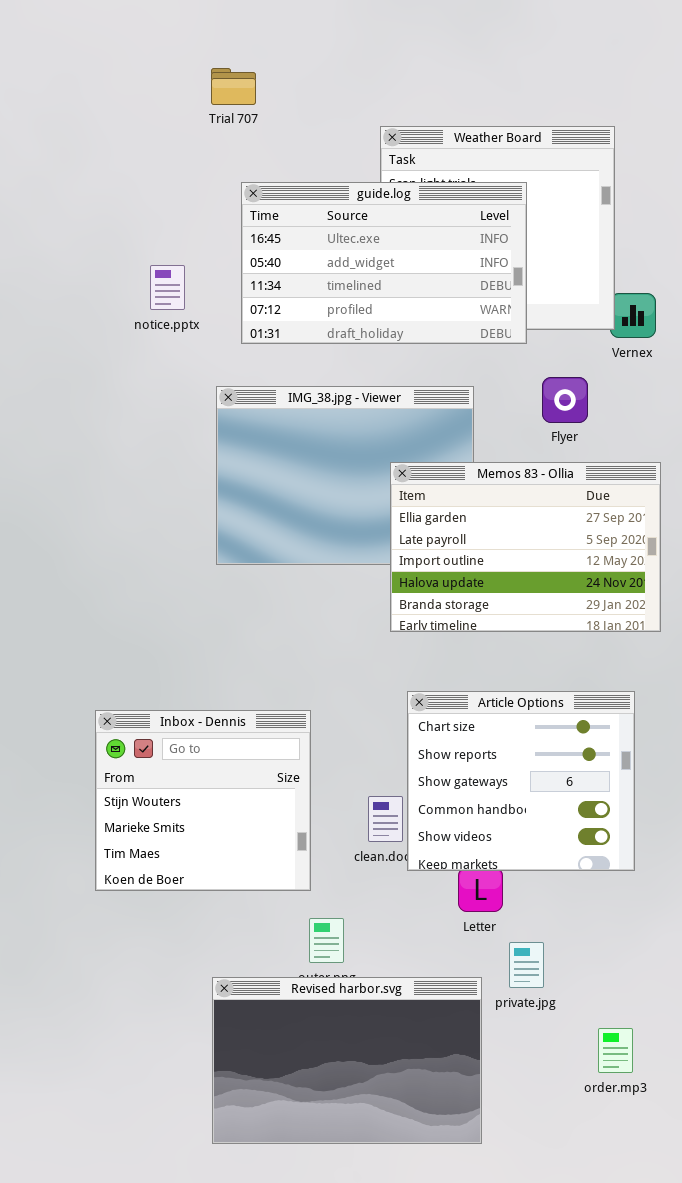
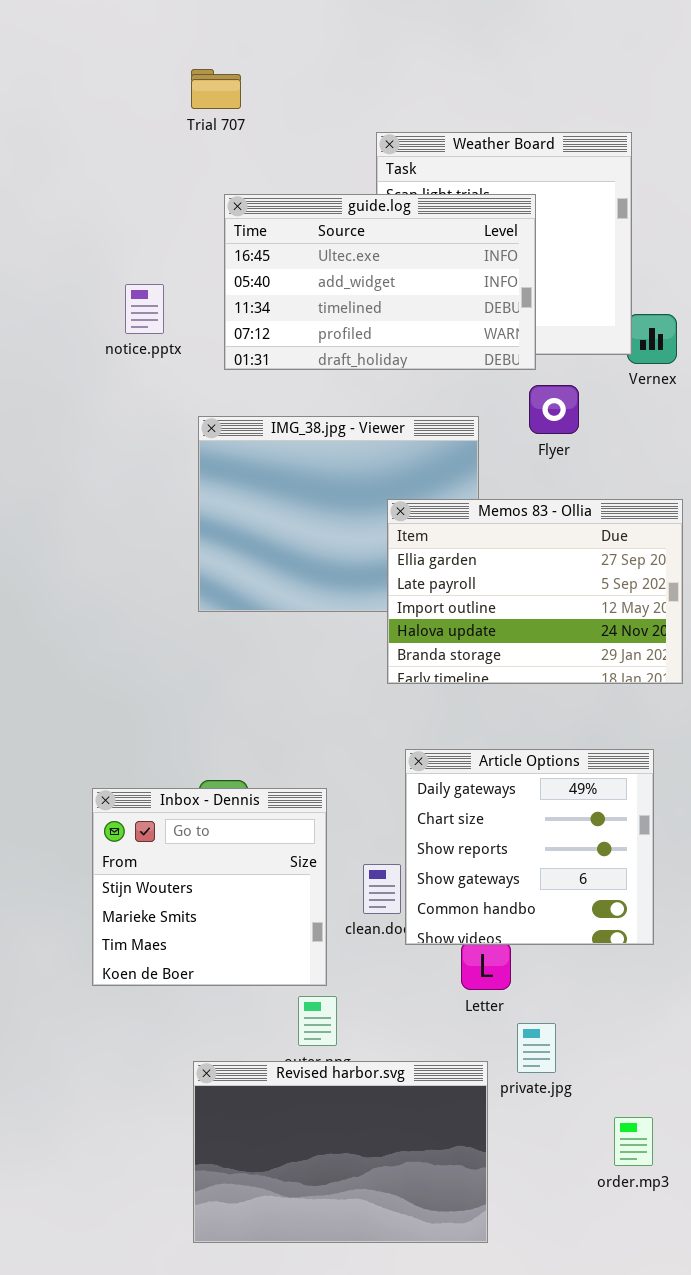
Flyer: [542,377,588,423] -> [529,385,579,434], moved
Article Options: [407,691,635,871] -> [405,749,654,945], scrolled up 1 row
Inbox - Dennis: [95,710,311,891] -> [92,788,327,986], moved

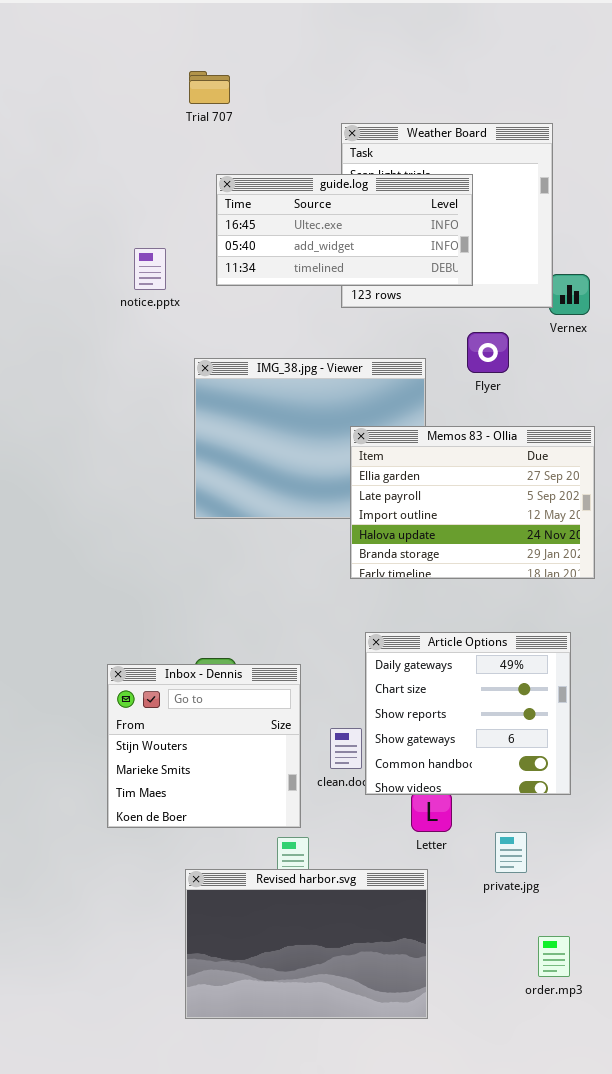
guide.log: [224,194,536,370] -> [216,174,473,286], resized
private.jpg: [517,1023,556,1073] -> [495,832,527,873], moved
Revised harbor.svg: [193,1061,488,1243] -> [185,869,428,1019], moved

